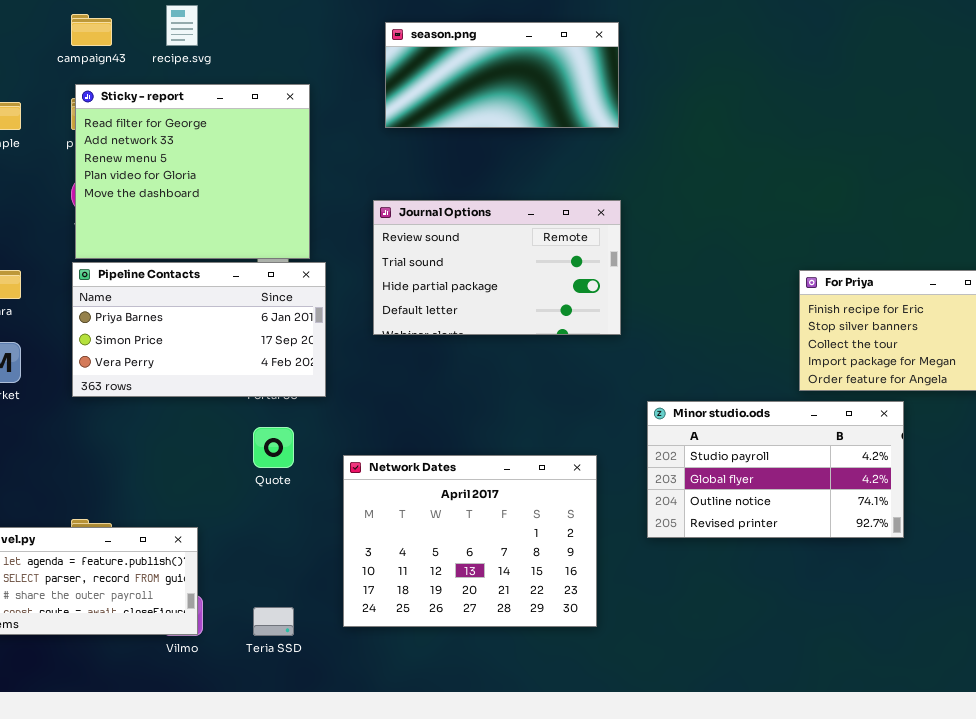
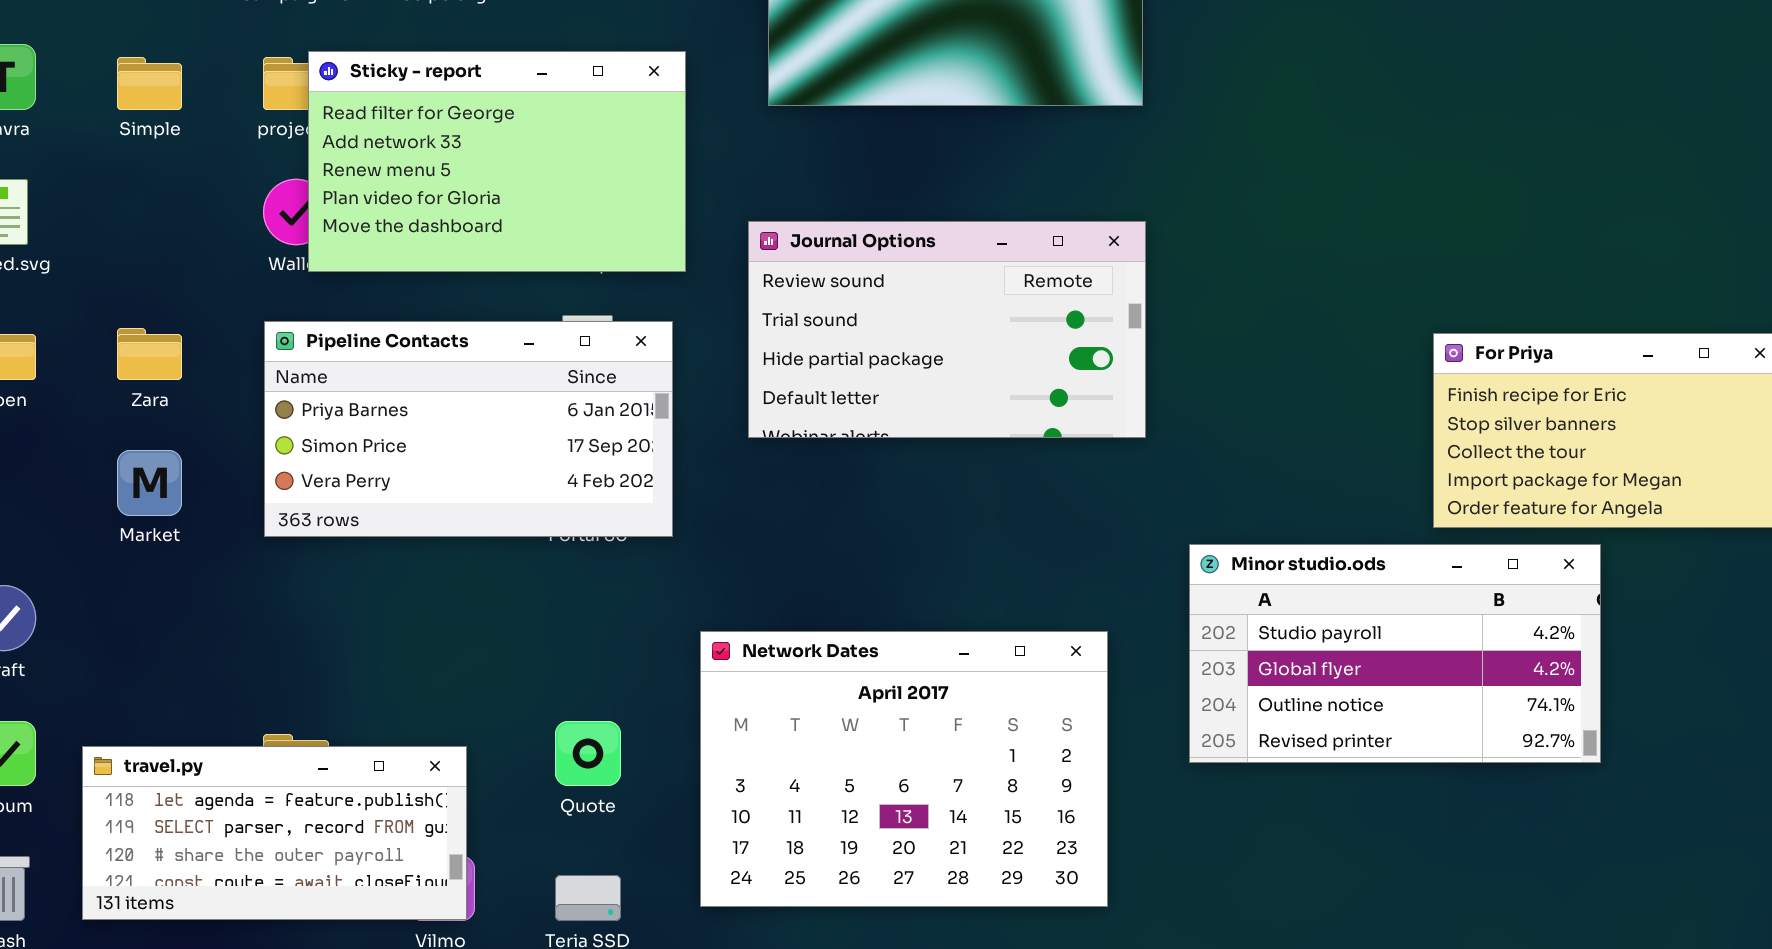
Sticky - report: [75,84,310,259] -> [308,51,686,272], moved, resized
Quote: [253,427,294,468] -> [555,721,621,786], moved

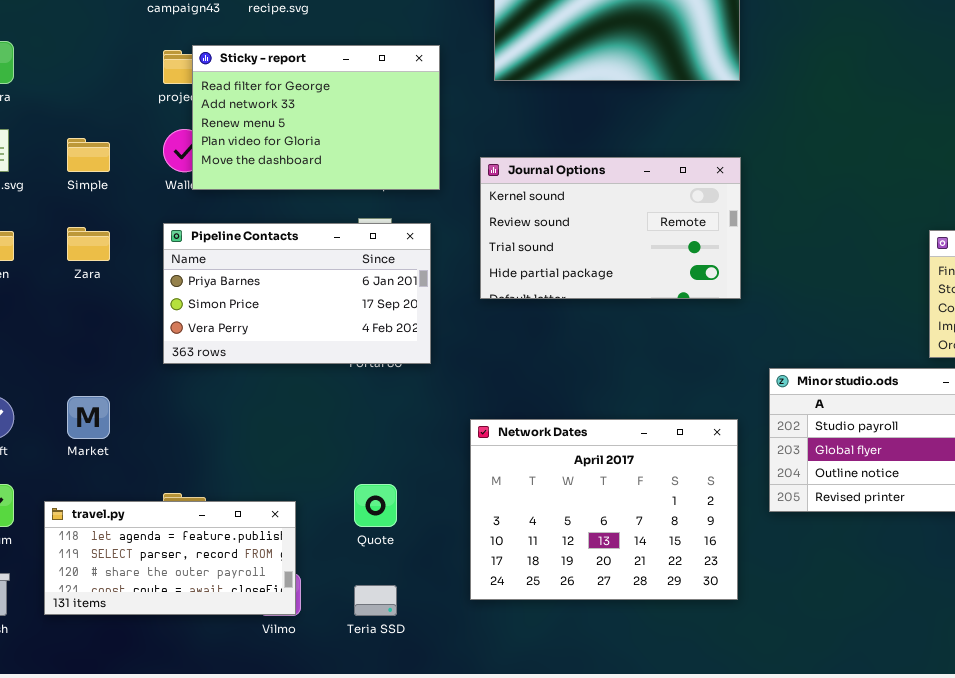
Simple: [117,57,182,110] -> [67,138,110,172], moved
Journal Options: [748,221,1146,438] -> [480,157,741,299], scrolled up 1 row
Market: [117,450,182,516] -> [67,396,110,439], moved
Network Dates: [700,631,1108,907] -> [470,419,738,600], moved

